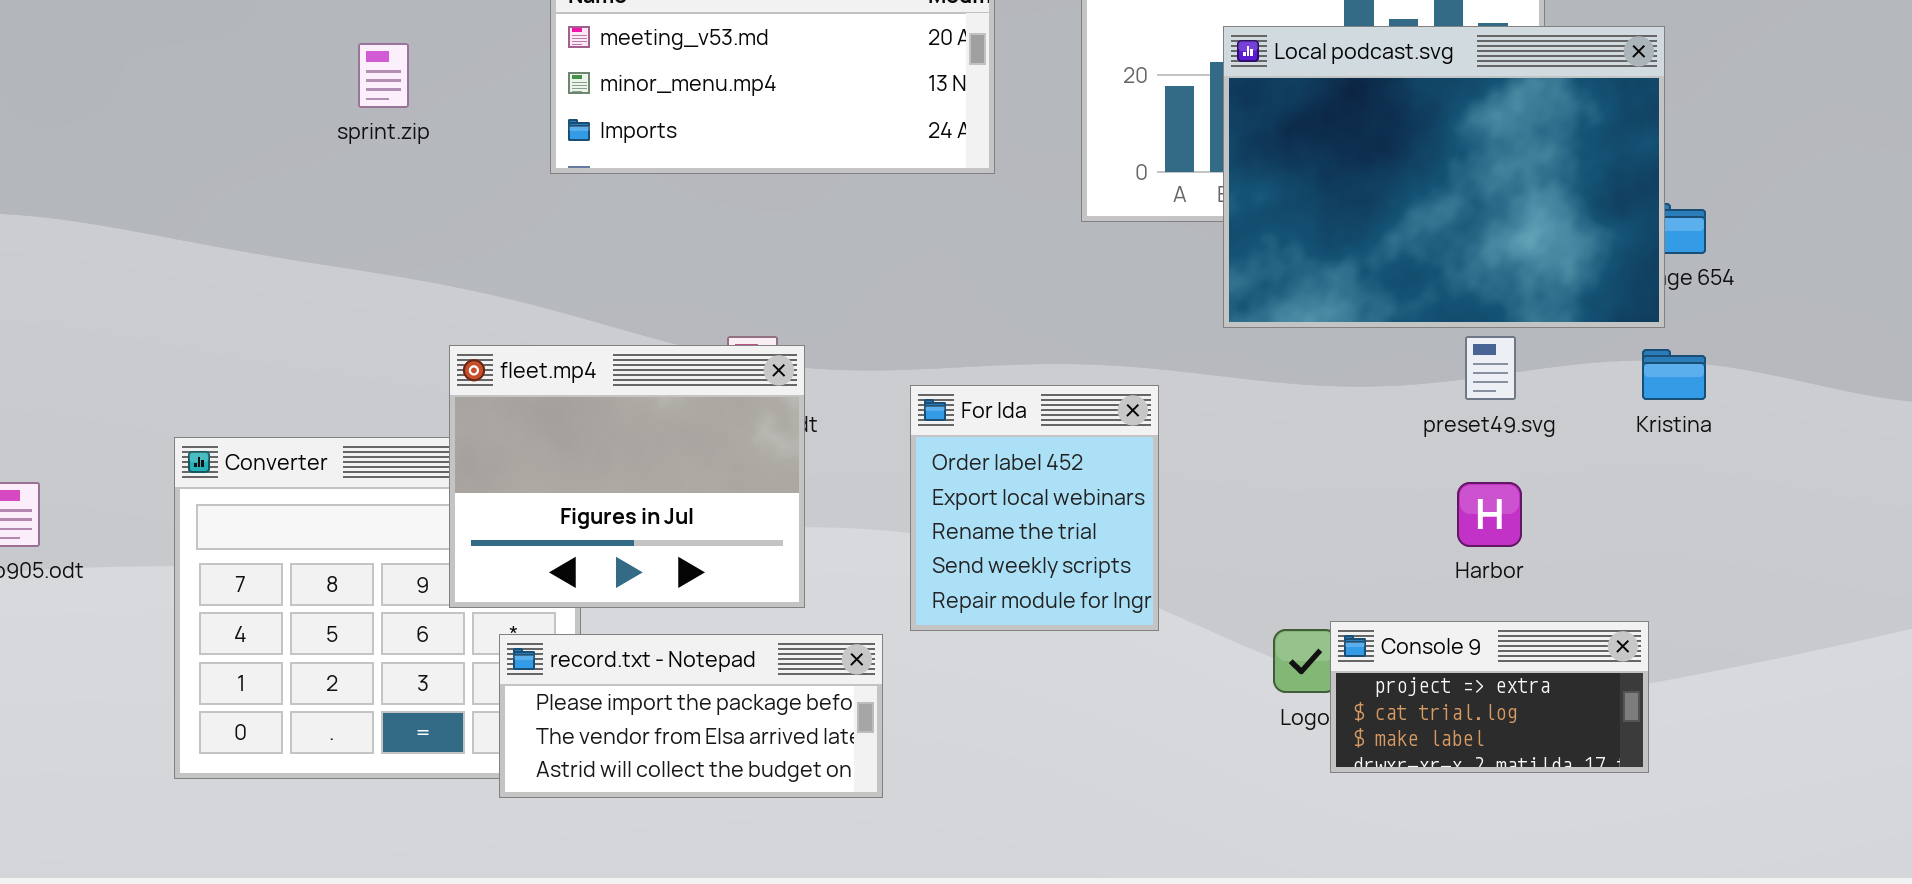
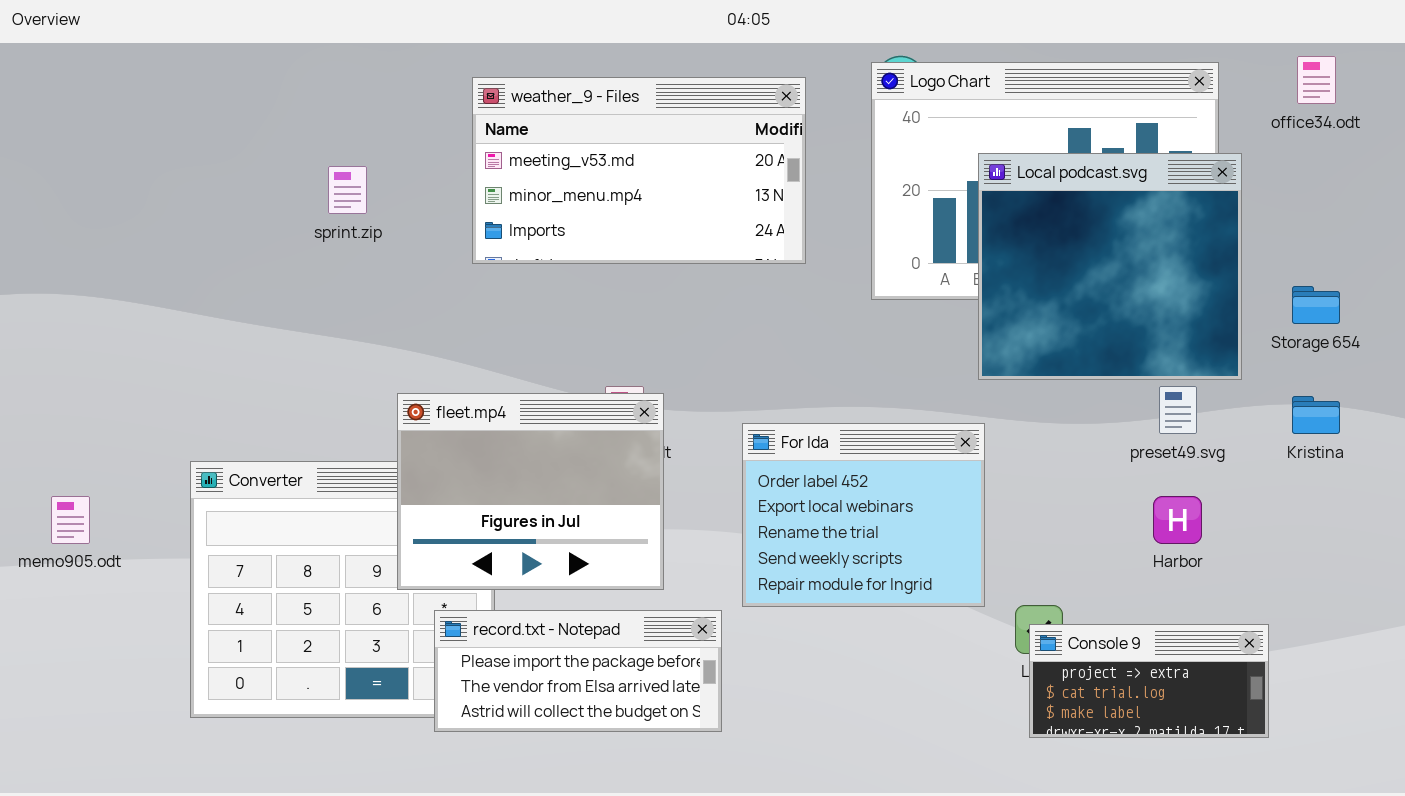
Local podcast.svg: [1223,26,1665,328] -> [978,153,1242,380], resized
For Ida: [910,385,1159,631] -> [742,423,985,607], resized
Console 9: [1330,621,1649,773] -> [1029,624,1269,738], moved

